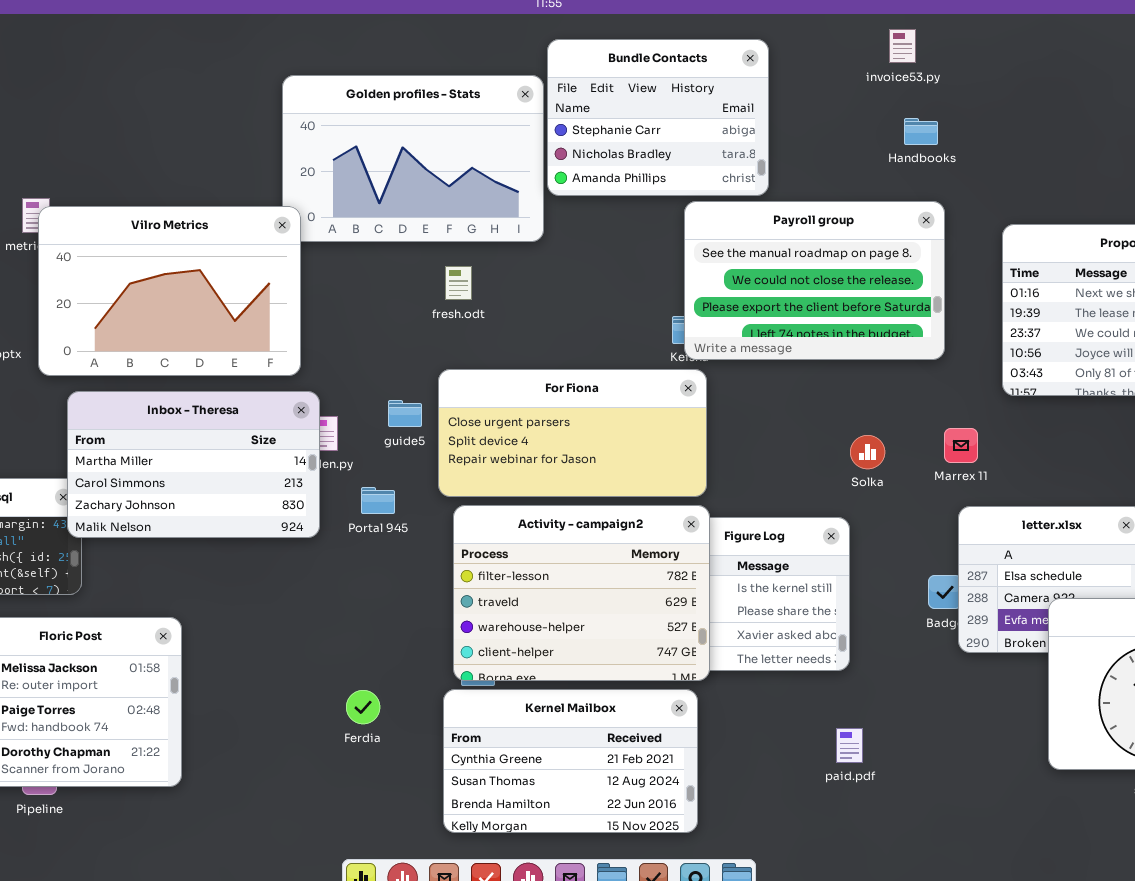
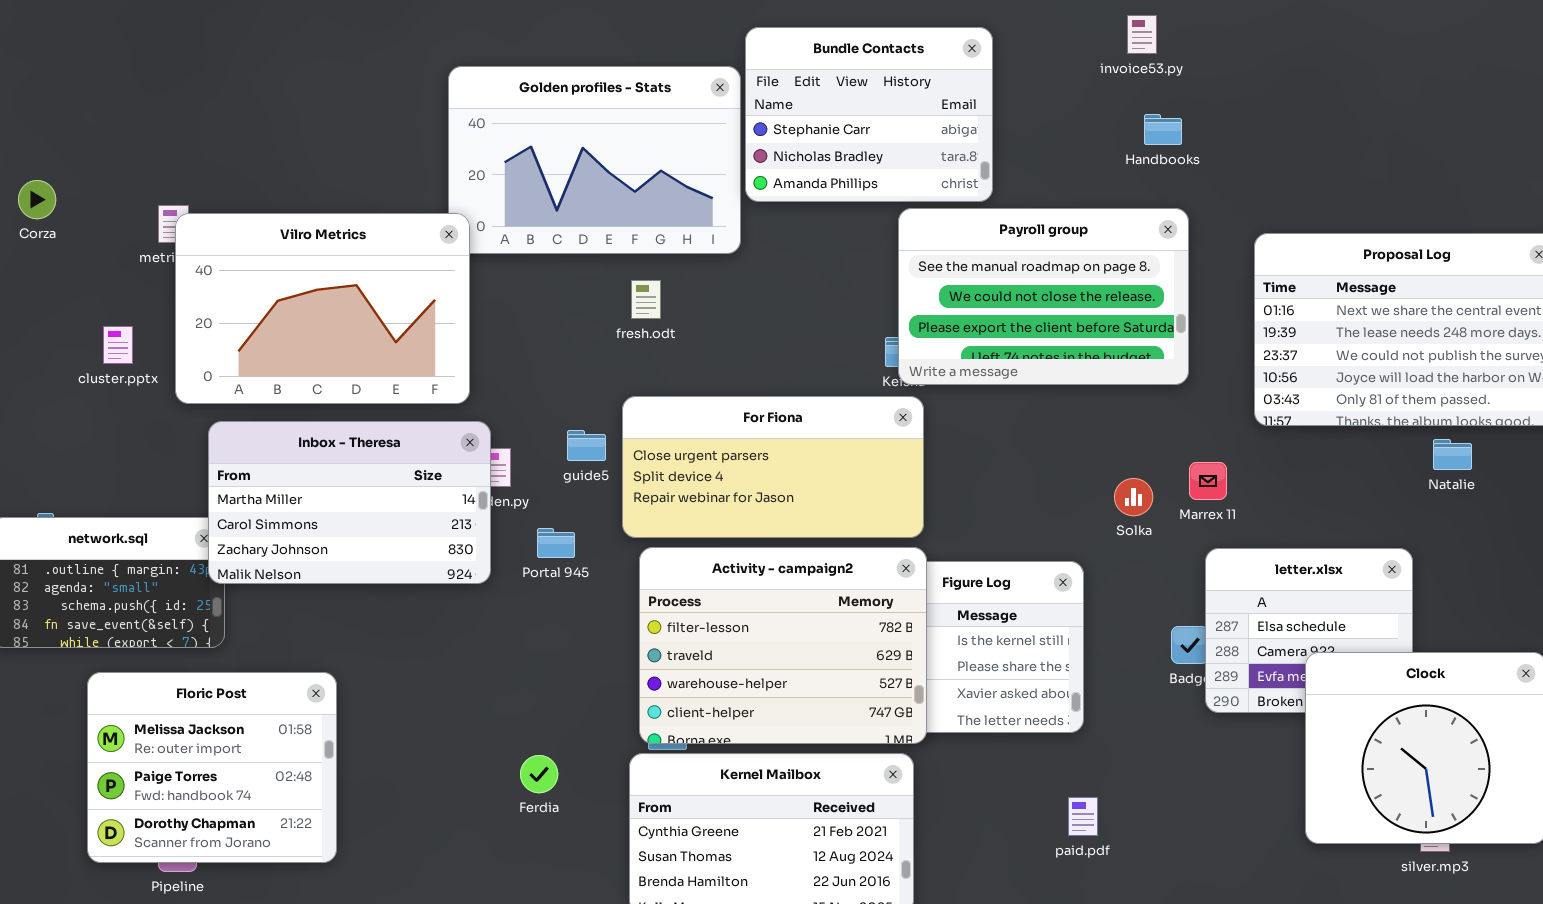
Solka: [850,435,885,469] -> [1114,478,1153,516], moved

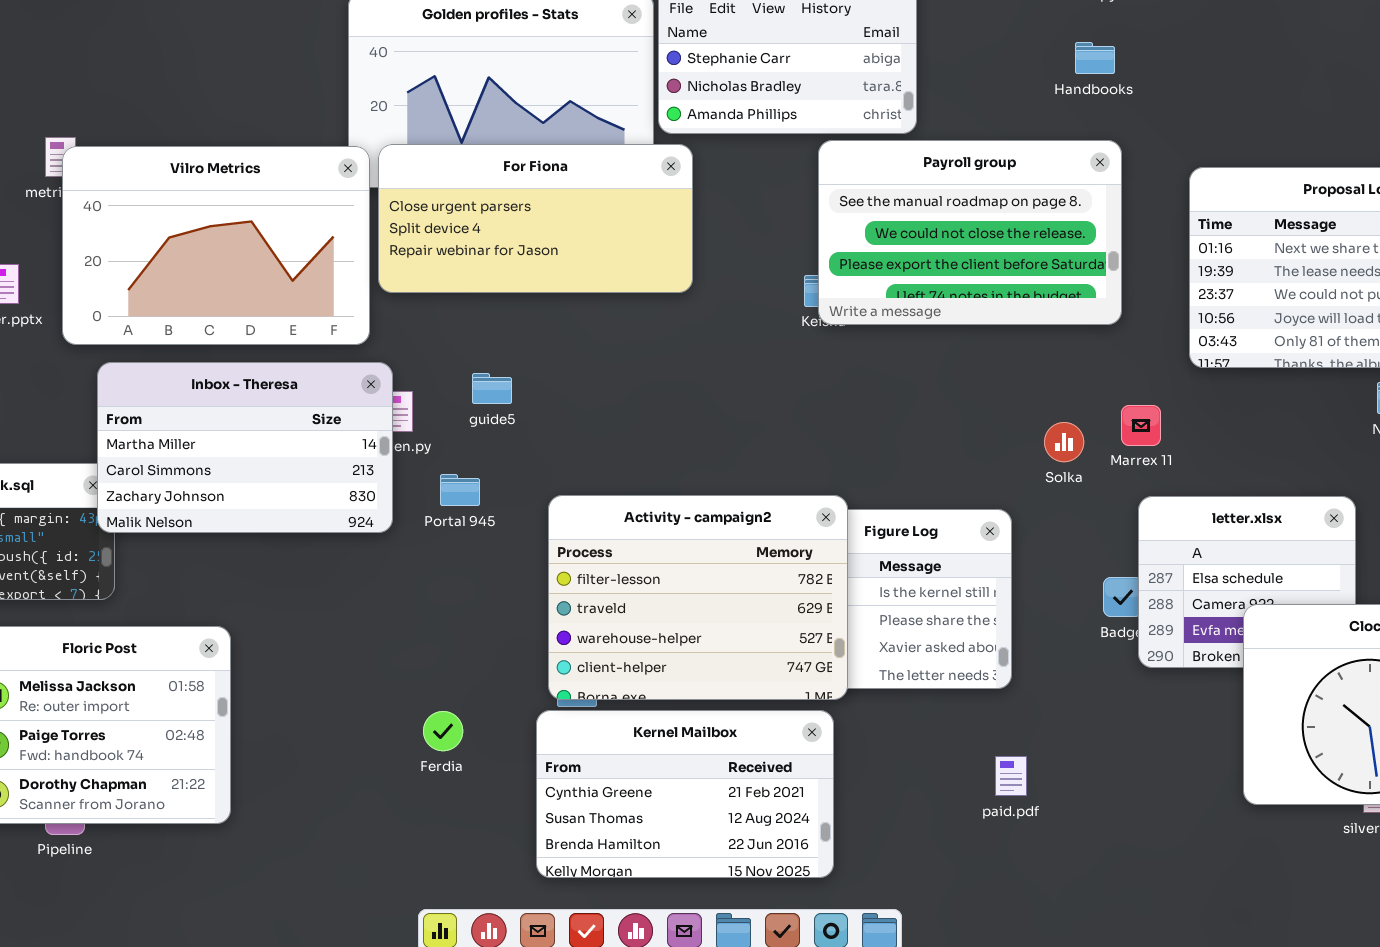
For Fiona: [622,396,924,538] -> [378,144,693,293], moved

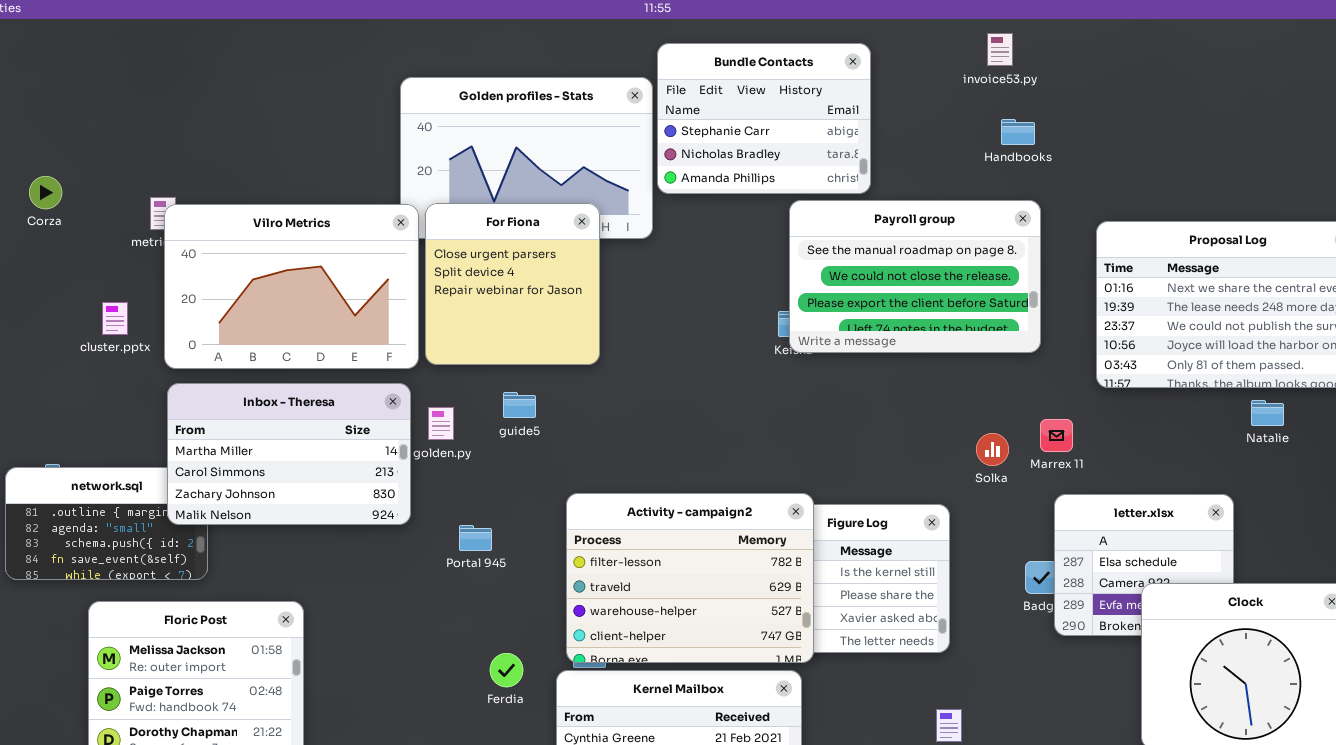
For Fiona: [378,144,693,293] -> [425,203,600,365], resized
Inbox - Theresa: [97,362,393,533] -> [167,383,411,525], moved
Portal 945: [440,474,480,506] -> [459,525,492,551], moved
Ferdia: [423,711,463,751] -> [490,653,523,687], moved

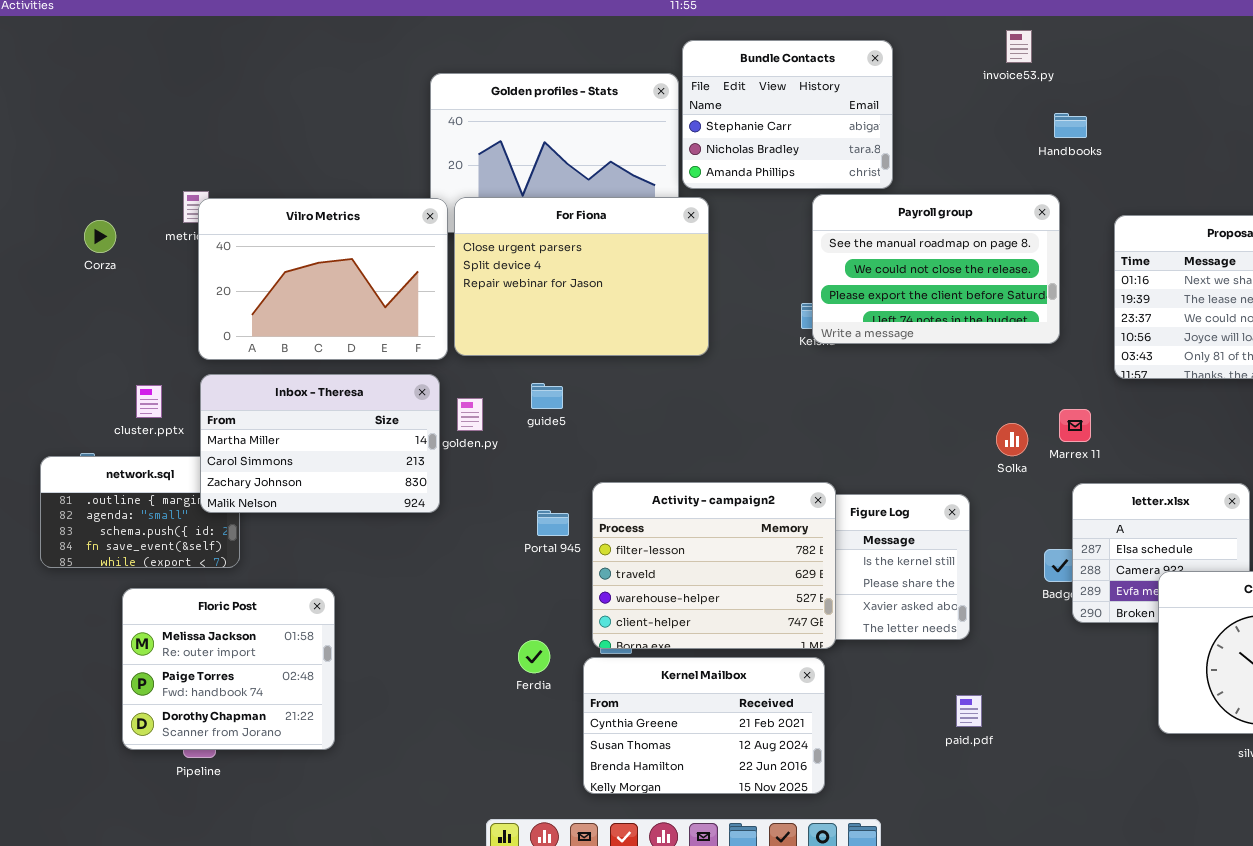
Handbooks: [1001,119,1035,145] -> [1054,113,1087,138], moved
Corza: [29,176,62,209] -> [84,220,116,253], moved
For Fiona: [425,203,600,365] -> [454,197,709,356], resized
cluster.pptx: [102,302,128,335] -> [136,385,162,418], moved
Portal 945: [459,525,492,551] -> [537,510,569,536], moved

